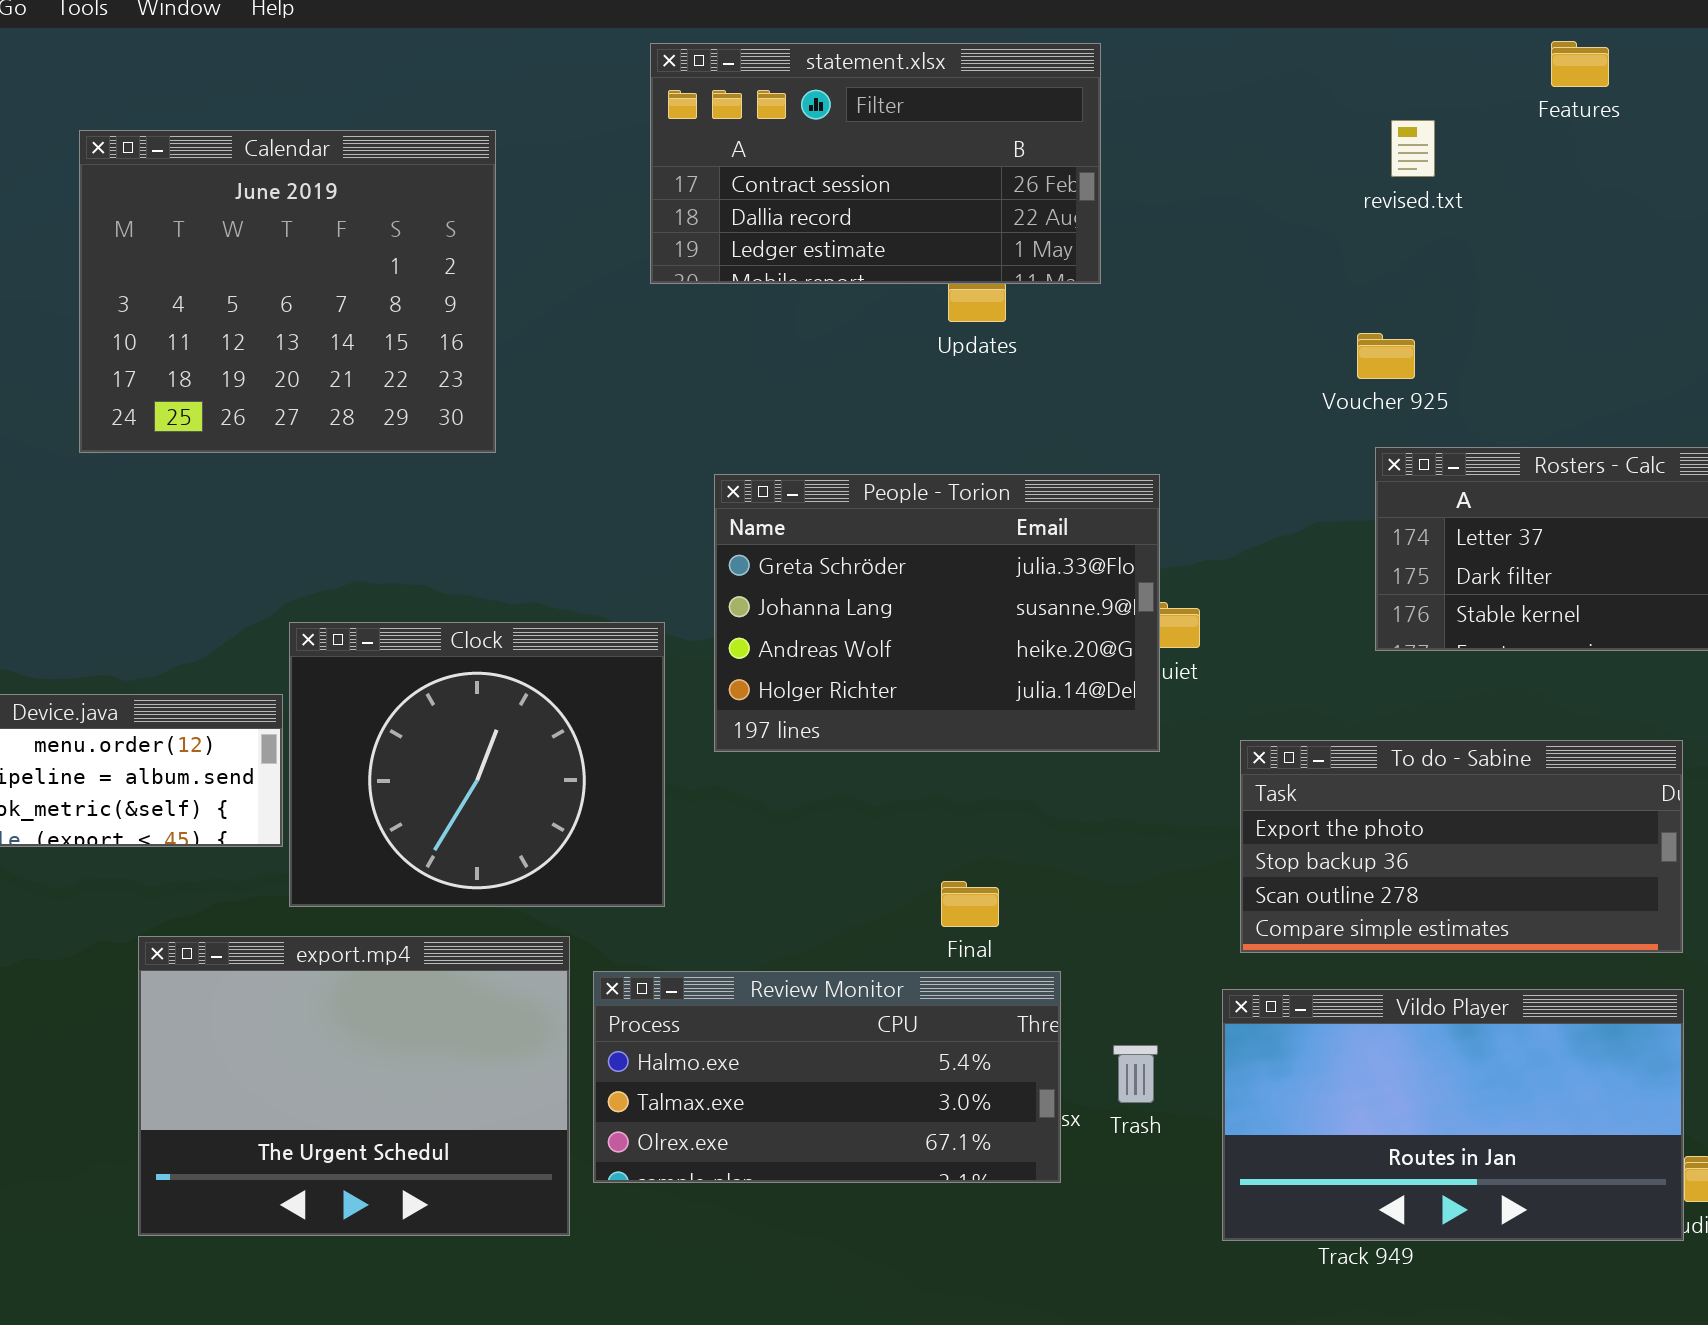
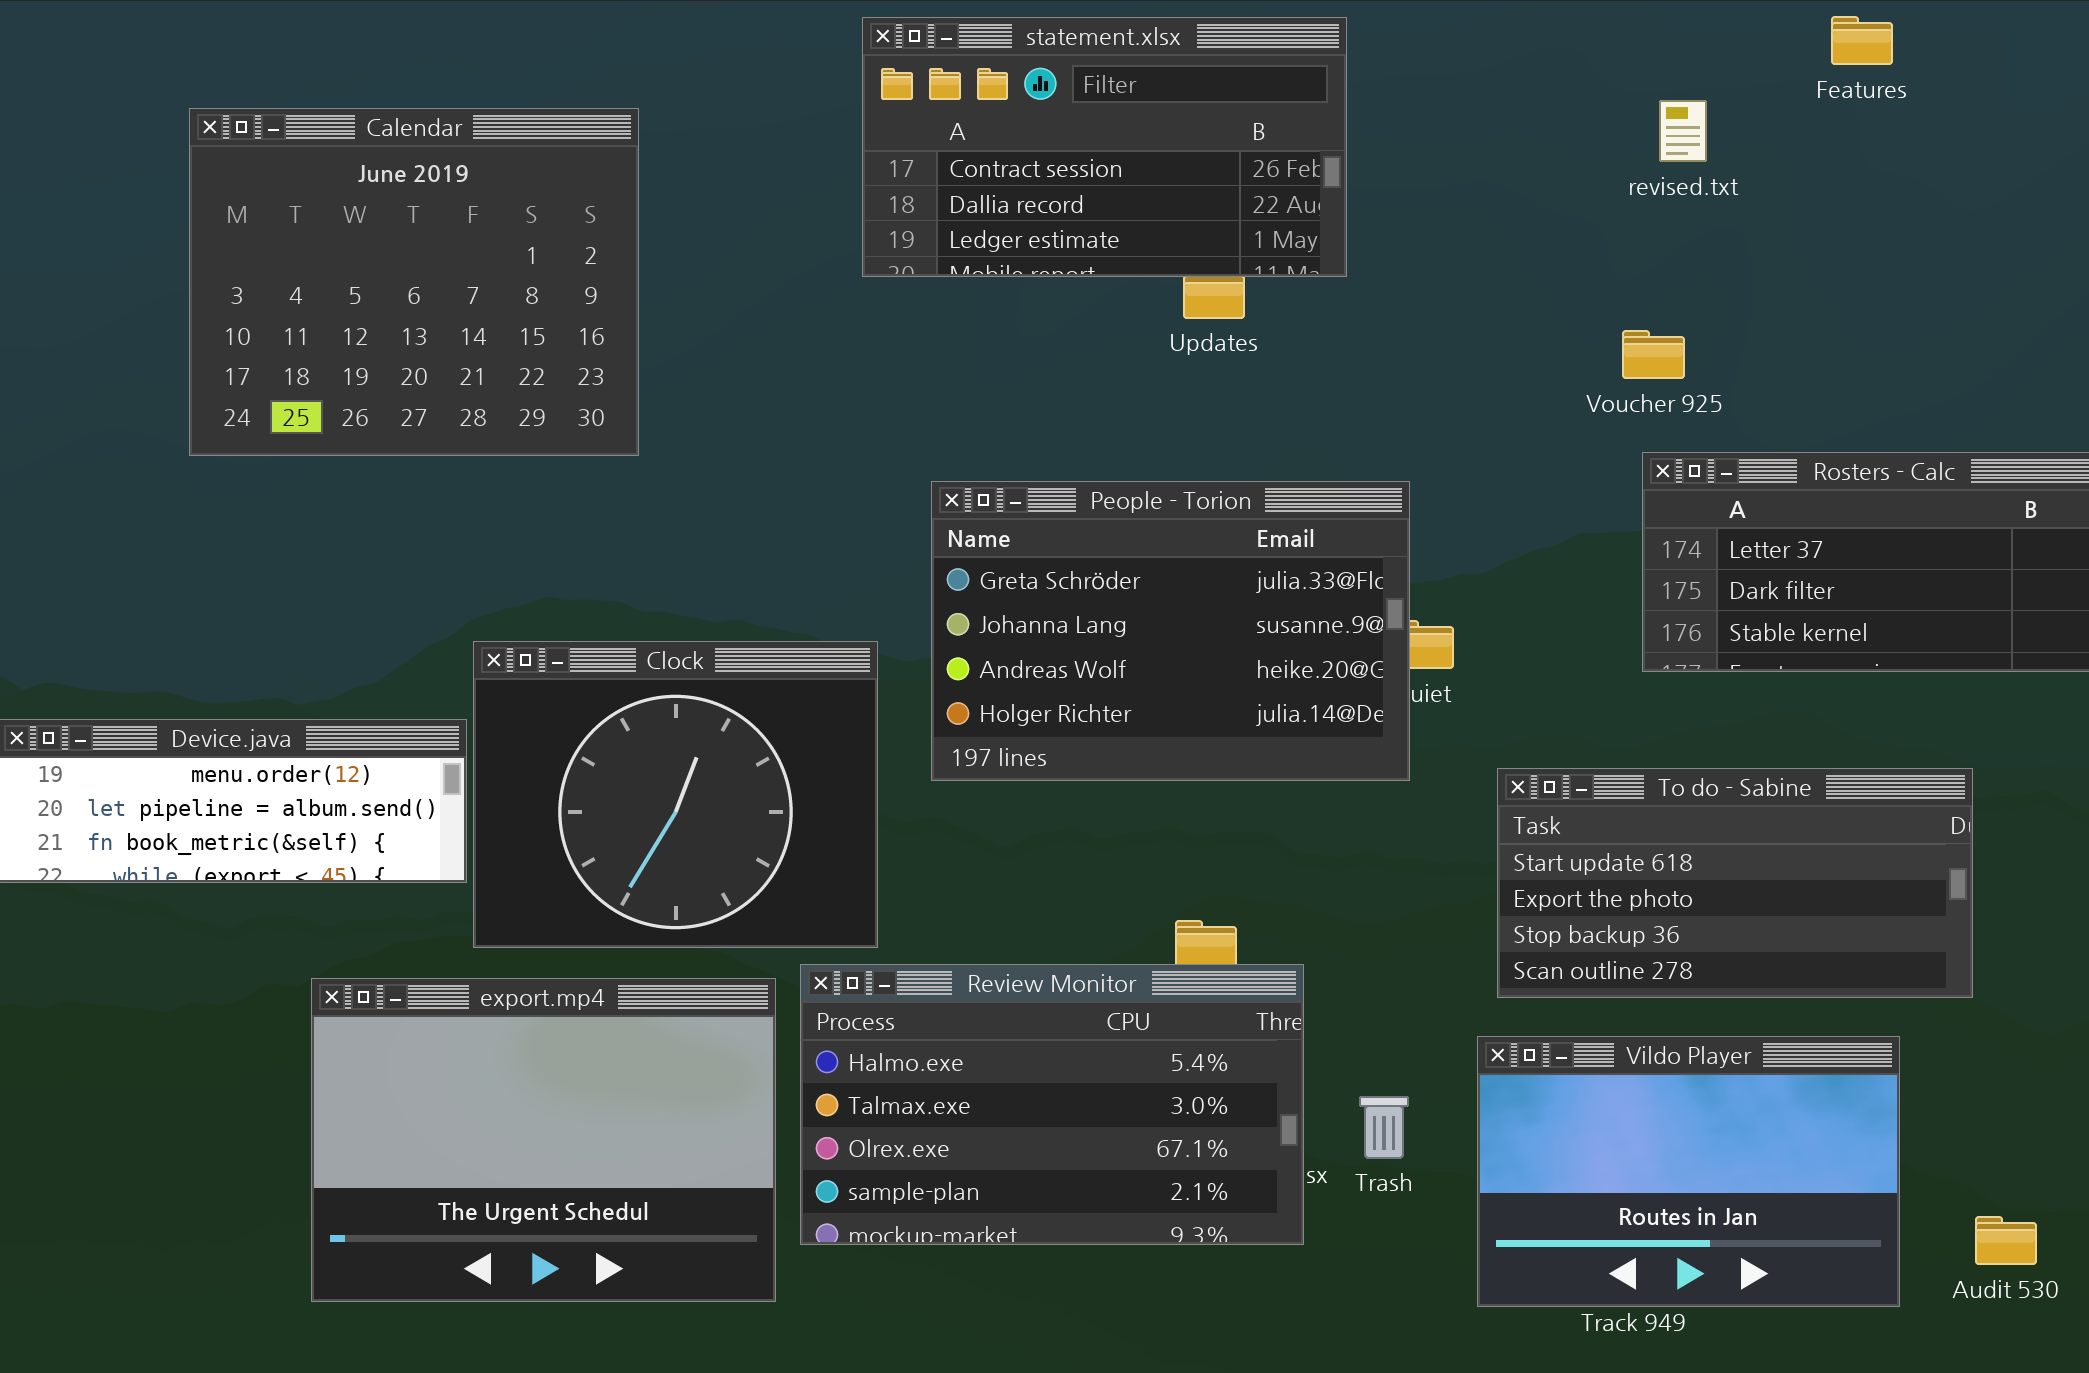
Calendar: [79,130,496,453] -> [189,108,639,456], moved
To do - Sabine: [1240,740,1683,953] -> [1497,768,1973,998], scrolled up 1 row
Review Monitor: [593,971,1061,1183] -> [800,964,1304,1245], resized
Vildo Player: [1222,989,1684,1241] -> [1477,1036,1900,1307], resized

